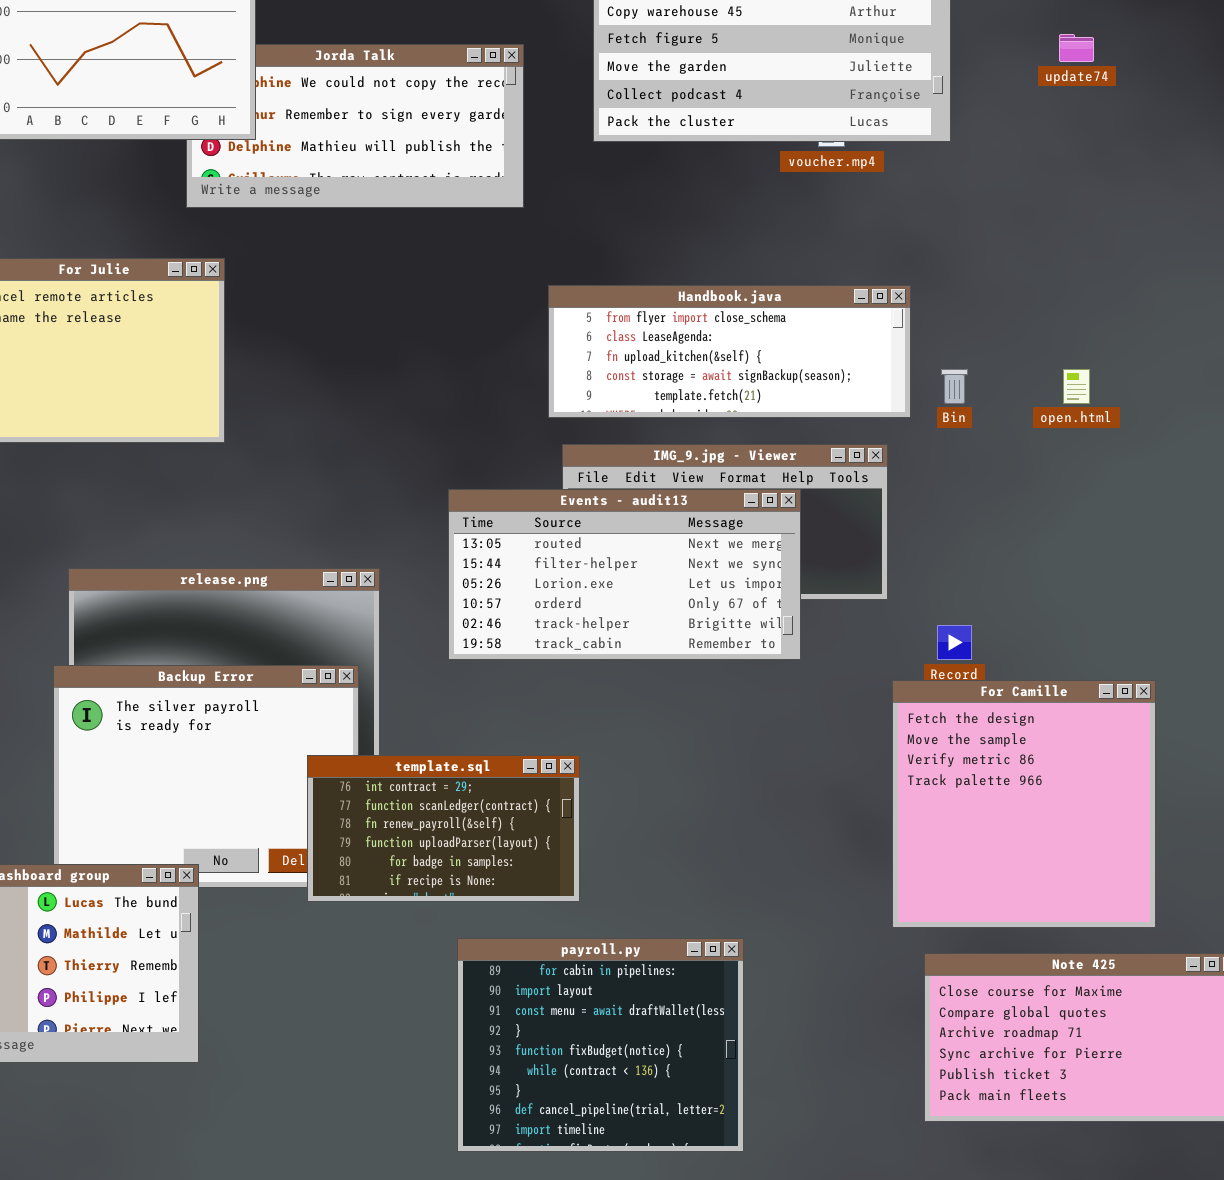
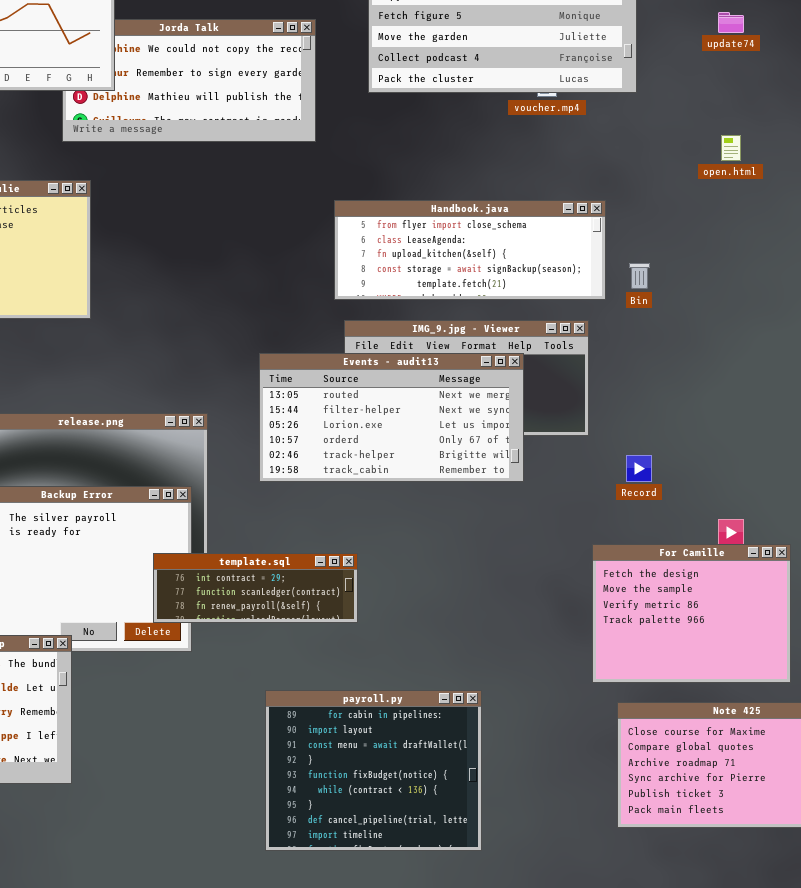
open.html: [1063,369,1090,404] -> [721,135,741,161], moved
For Camille: [892,680,1156,928] -> [592,544,791,683], resized
template.sql: [307,755,580,902] -> [153,553,358,623], resized

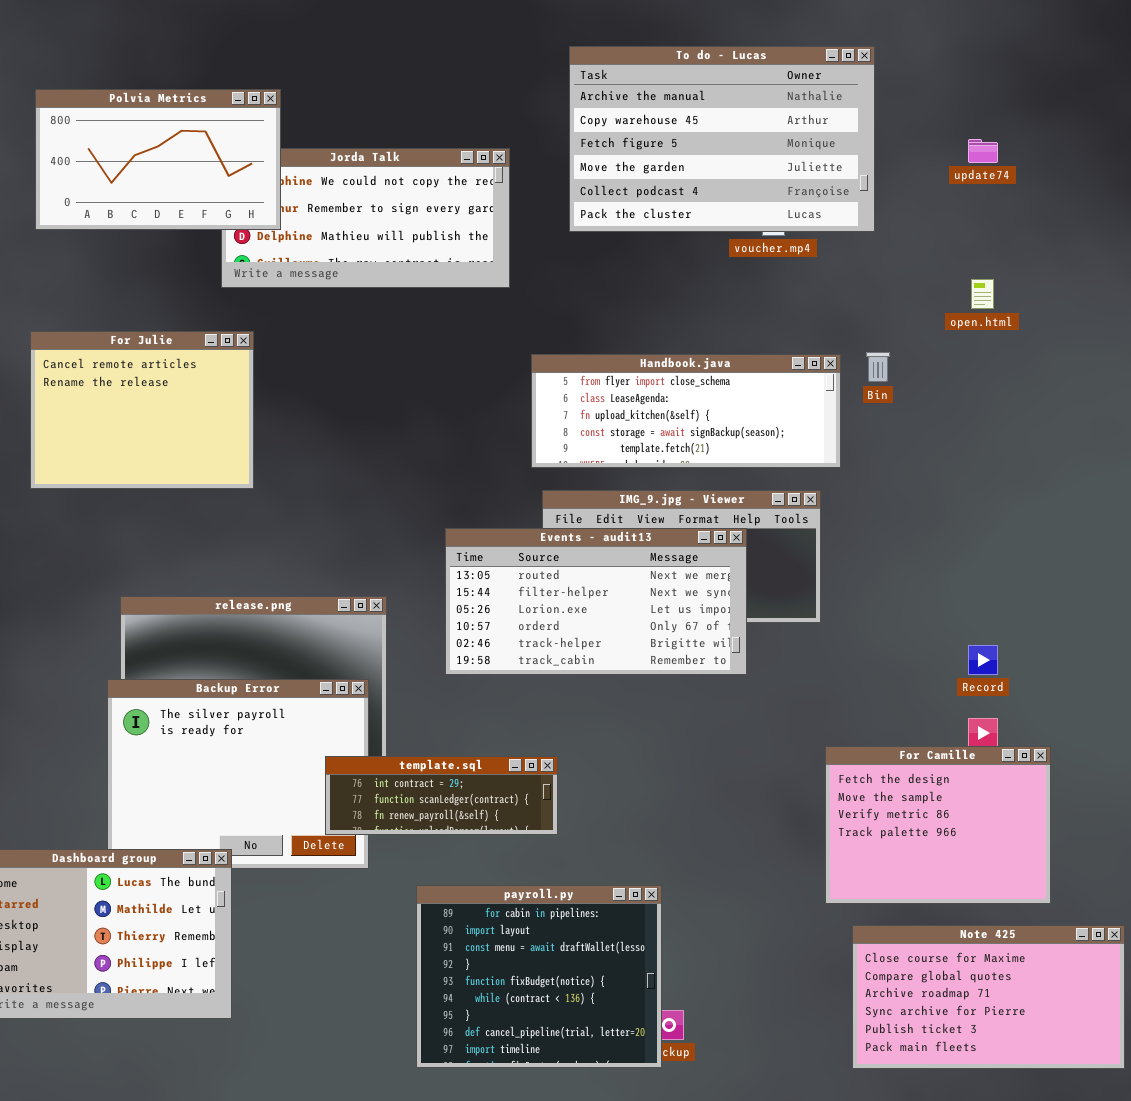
Bin: [629,263,650,289] -> [866,352,890,382], moved
Record: [626,455,652,482] -> [968,645,998,675], moved
payroll.py: [265,690,482,851] -> [416,885,662,1068], moved

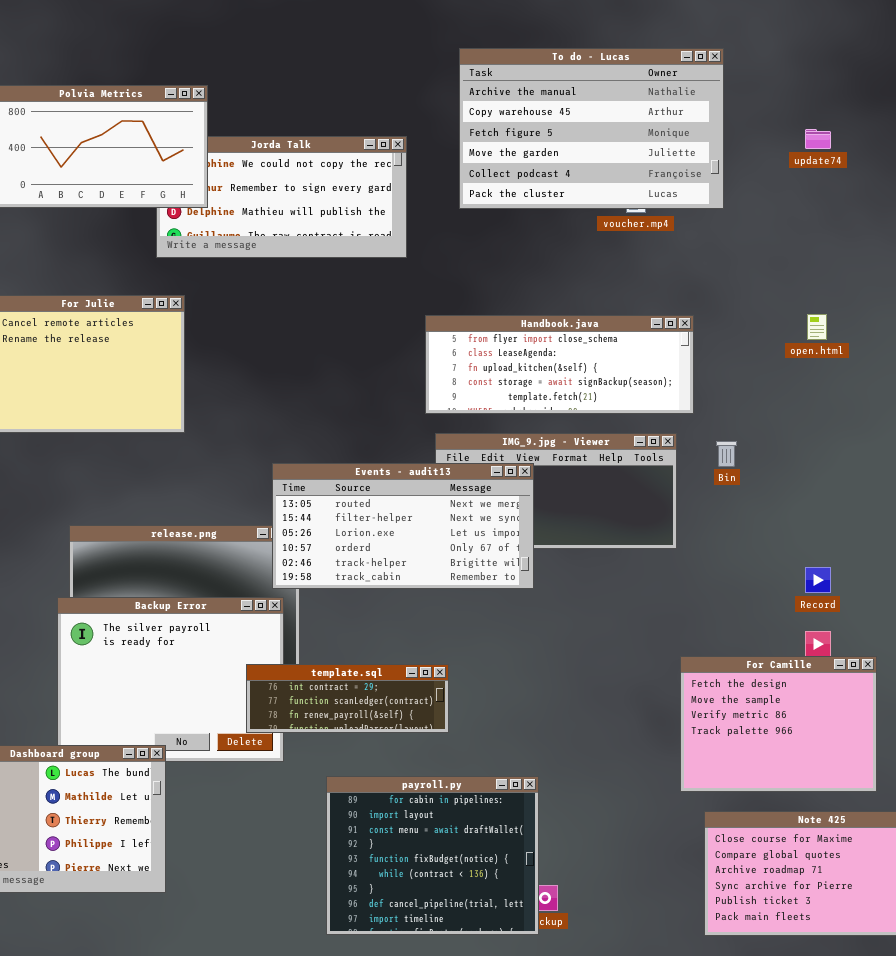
open.html: [971,279,994,309] -> [807,314,827,340], moved
Bin: [866,352,890,382] -> [716,441,737,467], moved
Events - audit13: [445,528,747,675] -> [272,463,534,589], moved

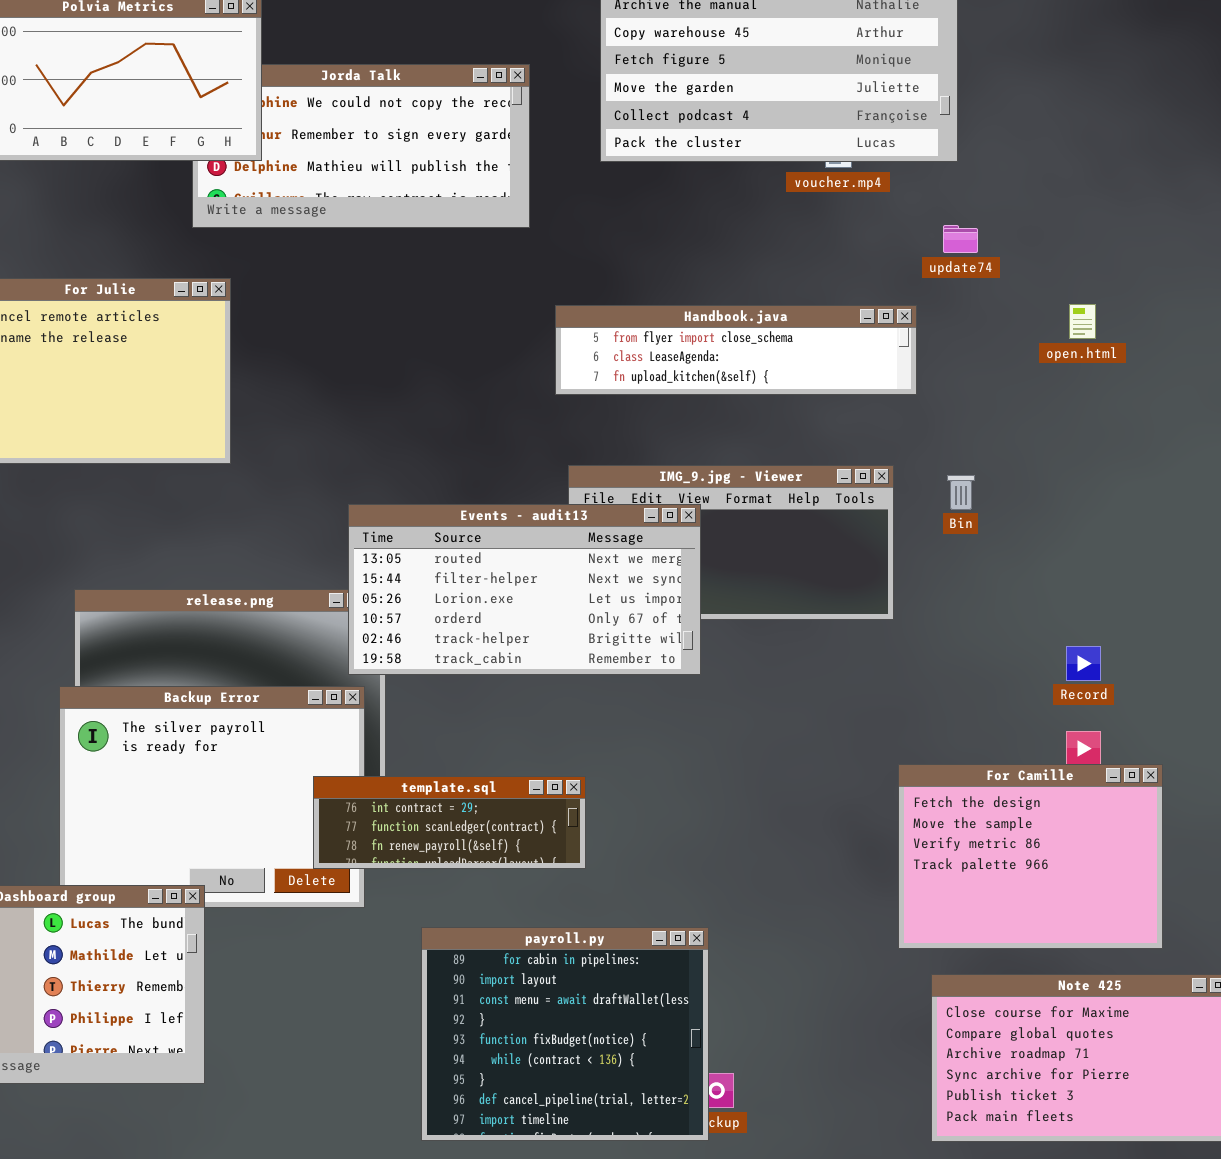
update74: [805,129,831,149] -> [943,225,978,253], moved
Handbook.java: [425,315,694,414] -> [555,305,917,395], resized

